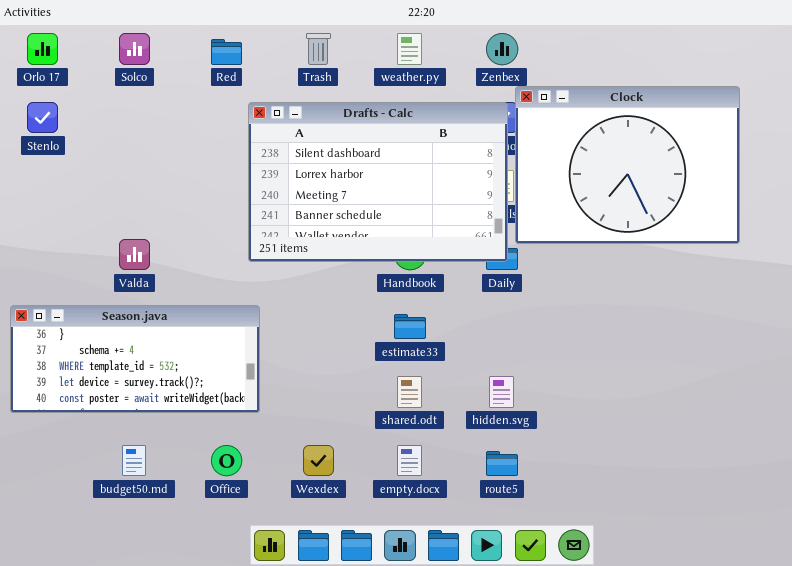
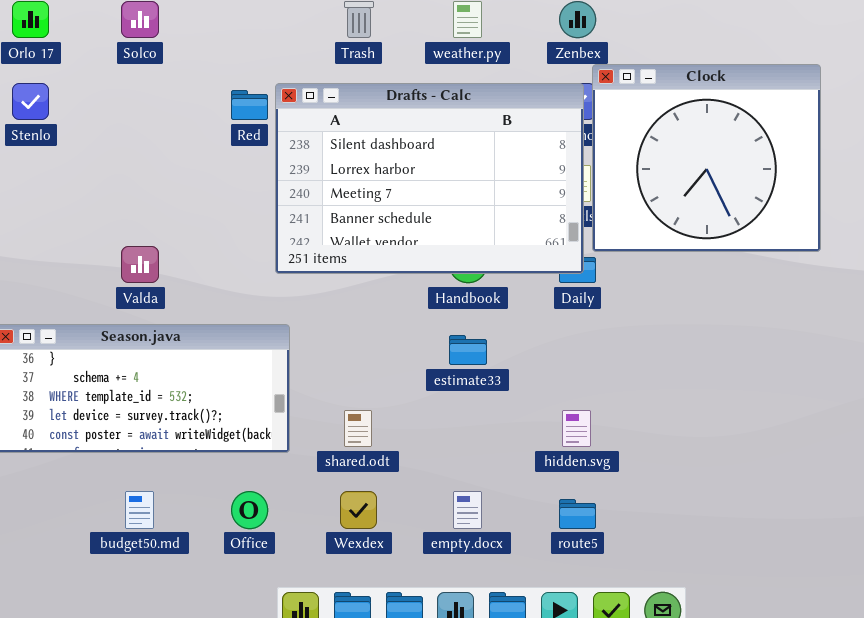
Red: [211,39,242,65] -> [231,90,268,120], moved
Clock: [515,86,740,244] -> [592,64,821,252], resized
shared.odt: [397,376,422,408] -> [344,410,372,447], moved

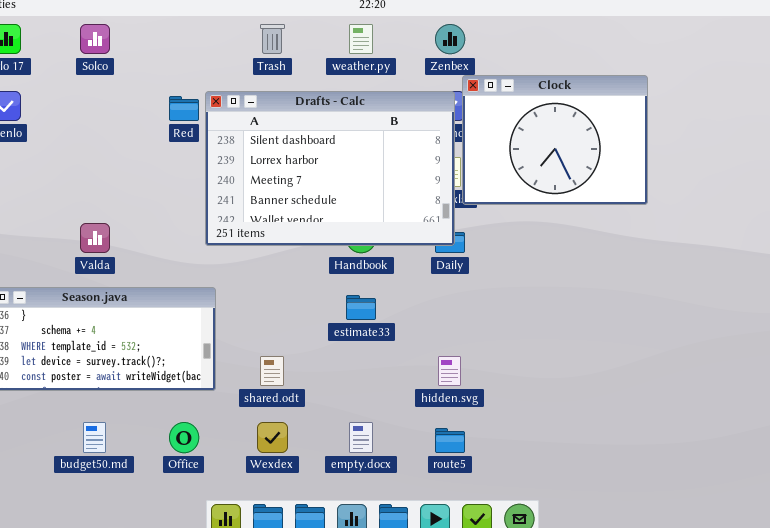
Clock: [592,64,821,252] -> [462,75,648,205], resized

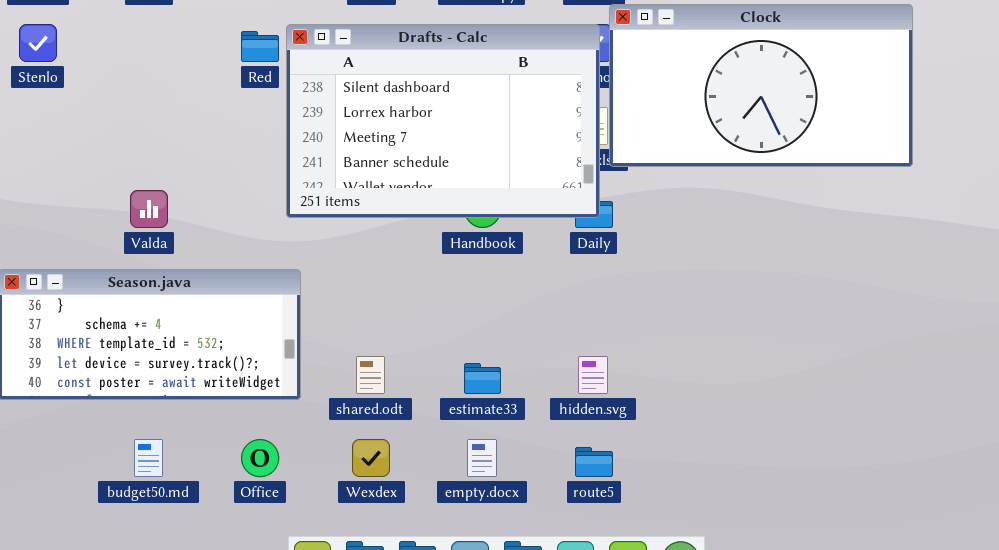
Clock: [462,75,648,205] -> [609,4,913,167], resized
estimate33: [346,295,376,320] -> [464,363,501,394], moved

